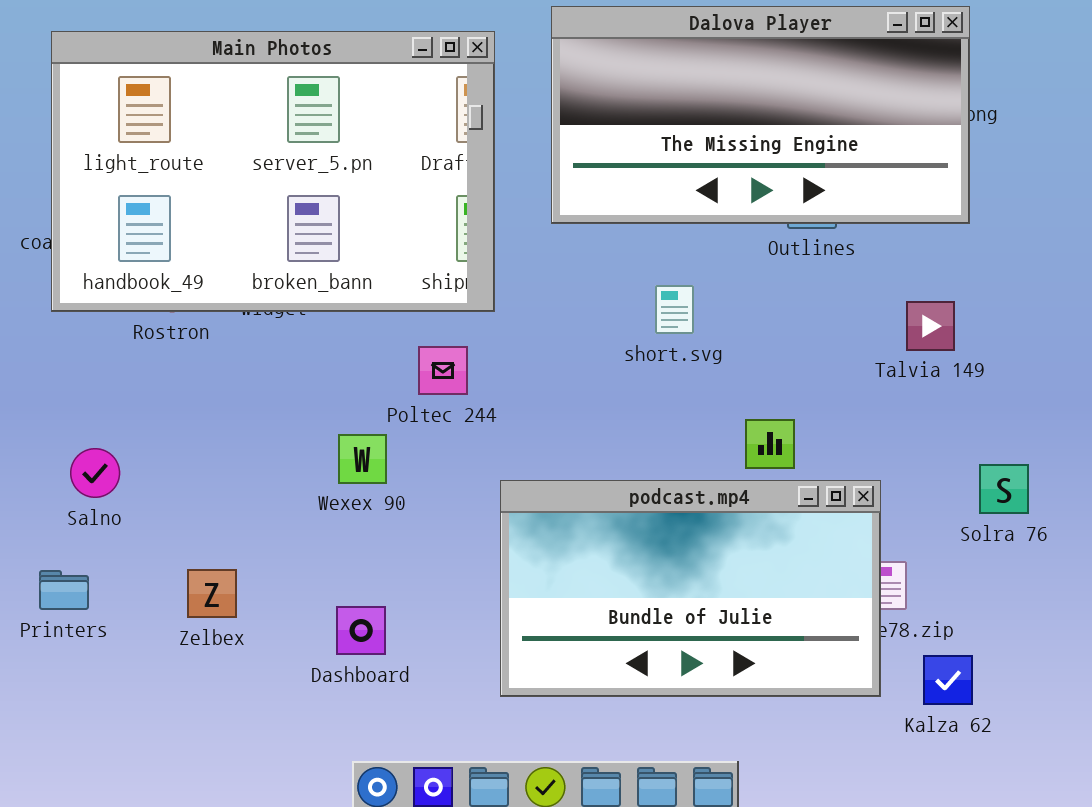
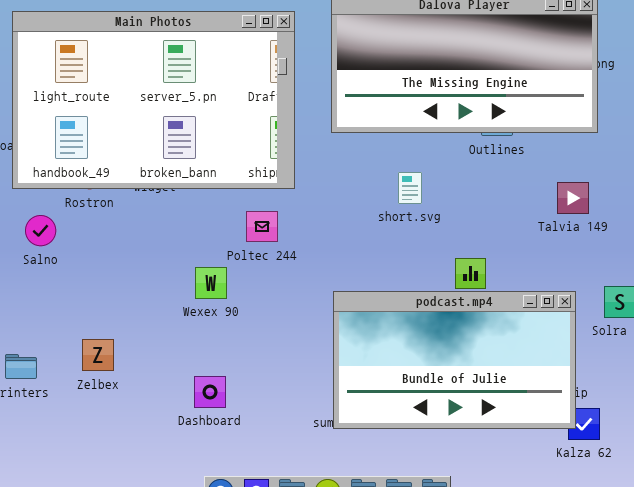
Salno: [70,448,120,498] -> [25,215,56,246], moved
podcast.mp4: [500,480,881,697] -> [333,291,576,429], moved
Zelbex: [187,569,237,618] -> [82,339,114,371], moved

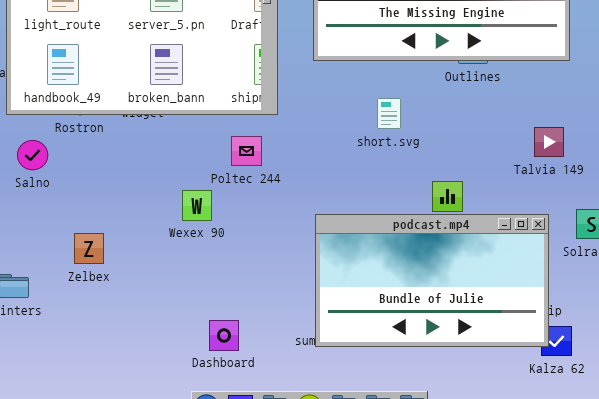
Talvia 149: [557,182,589,214] -> [534,127,564,157], moved
Zelbex: [82,339,114,371] -> [74,233,104,264], moved
Dashboard: [194,376,226,408] -> [209,320,239,351], moved

